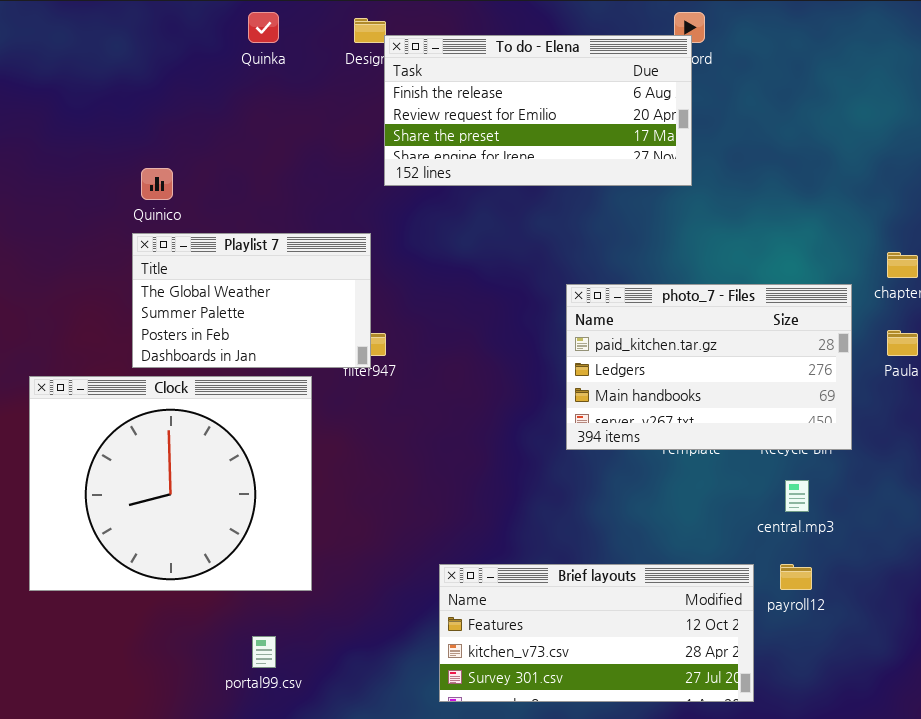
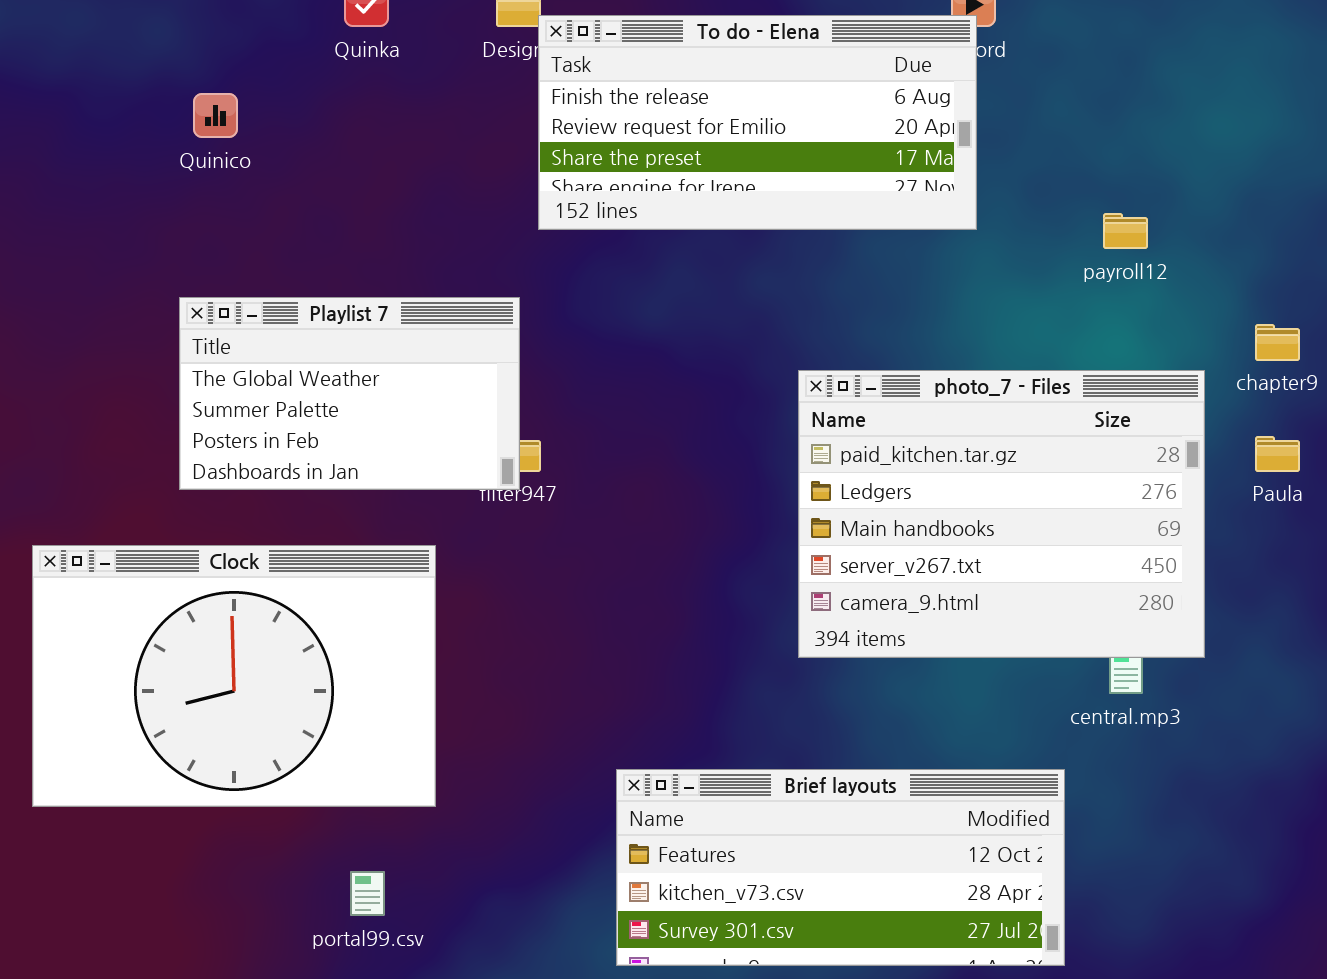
Quinico: [141,168,173,200] -> [193,93,238,138], moved
photo_7 - Files: [566,284,852,450] -> [798,370,1205,658], resized
Clock: [29,376,312,591] -> [32,545,436,807], resized
payroll12: [780,564,812,590] -> [1103,213,1148,249], moved

